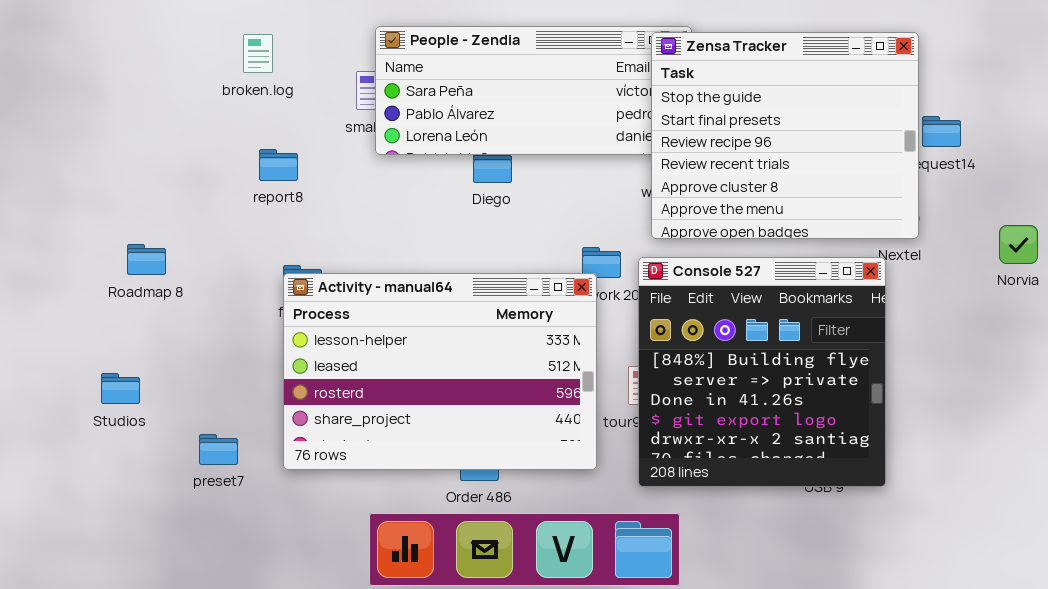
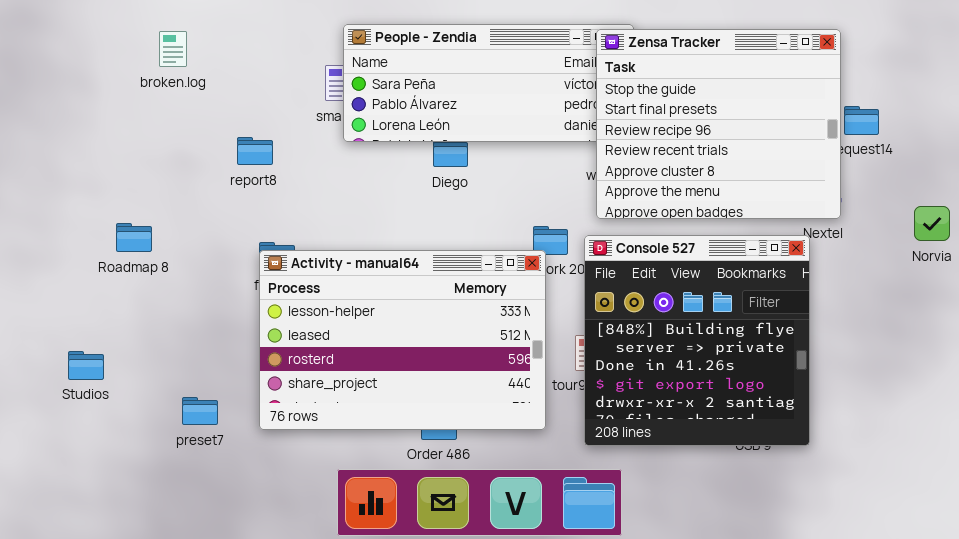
broken.log: [243,34,273,73] -> [159,31,187,67], moved
Studios: [101,373,140,404] -> [68,351,104,380], moved

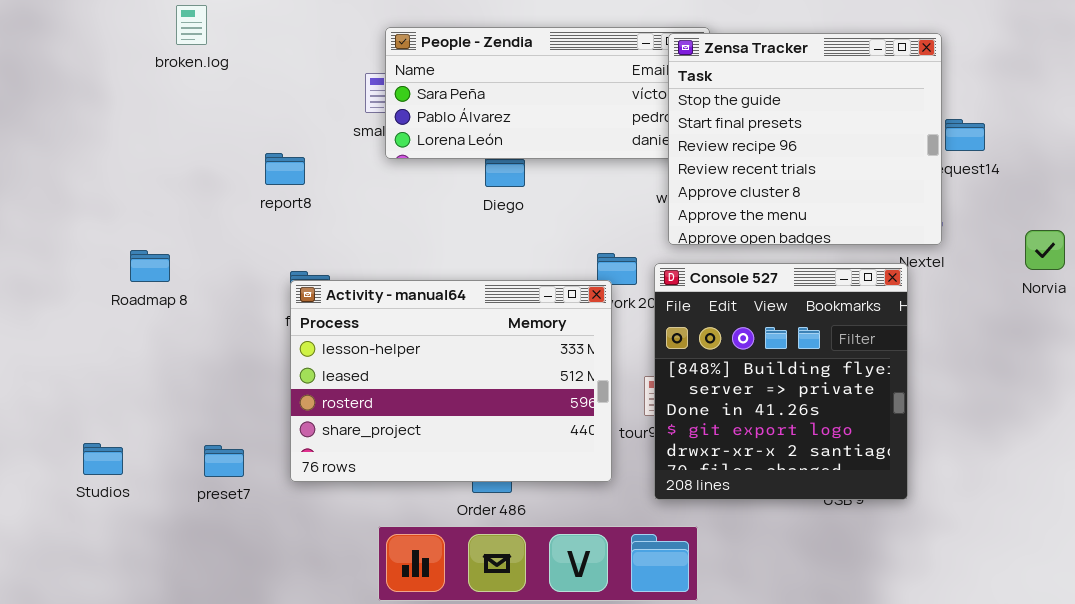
broken.log: [159,31,187,67] -> [176,5,207,45], moved
Studios: [68,351,104,380] -> [83,443,123,475], moved

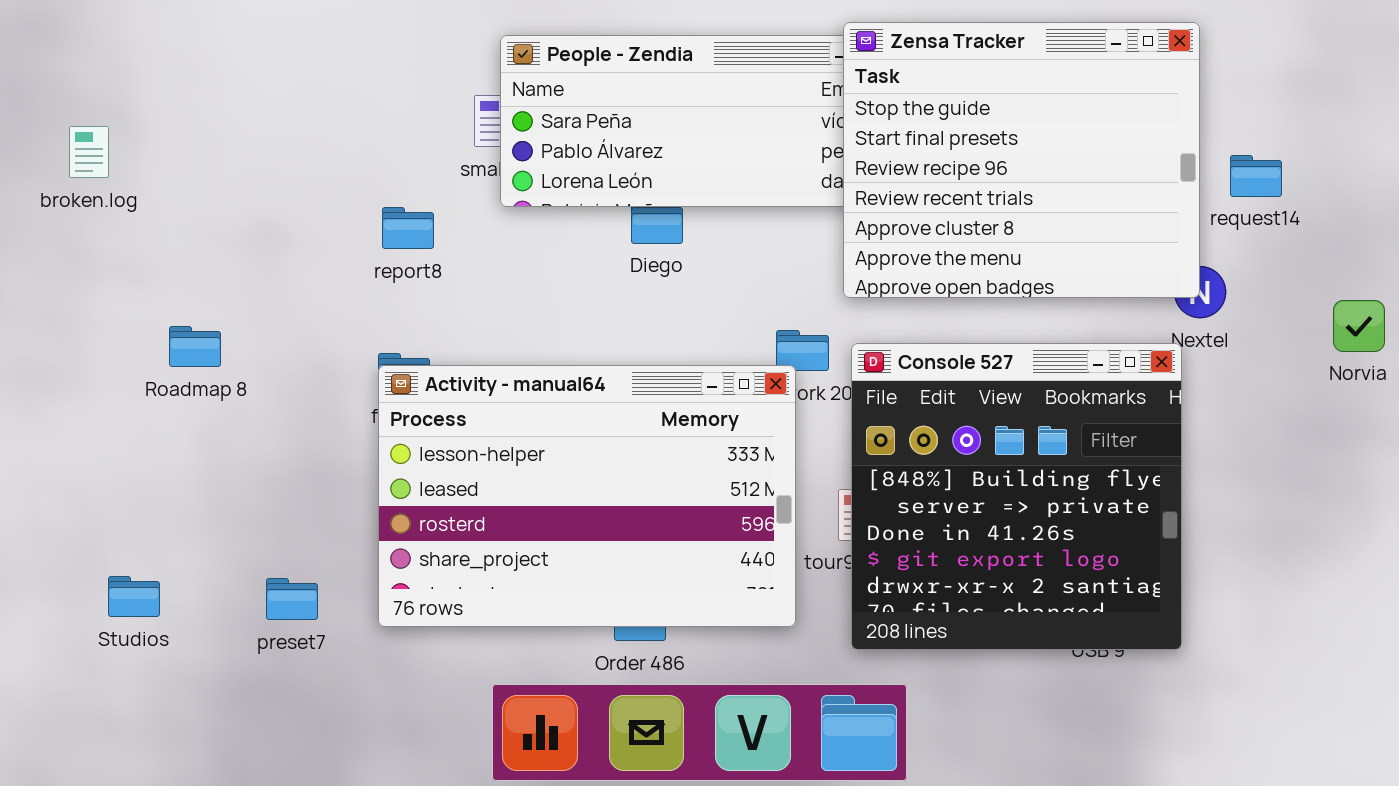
broken.log: [176,5,207,45] -> [69,126,109,178], moved
Zensa Tracker: [668,33,942,245] -> [843,22,1200,298], moved
report8: [265,153,305,185] -> [382,207,434,249], moved

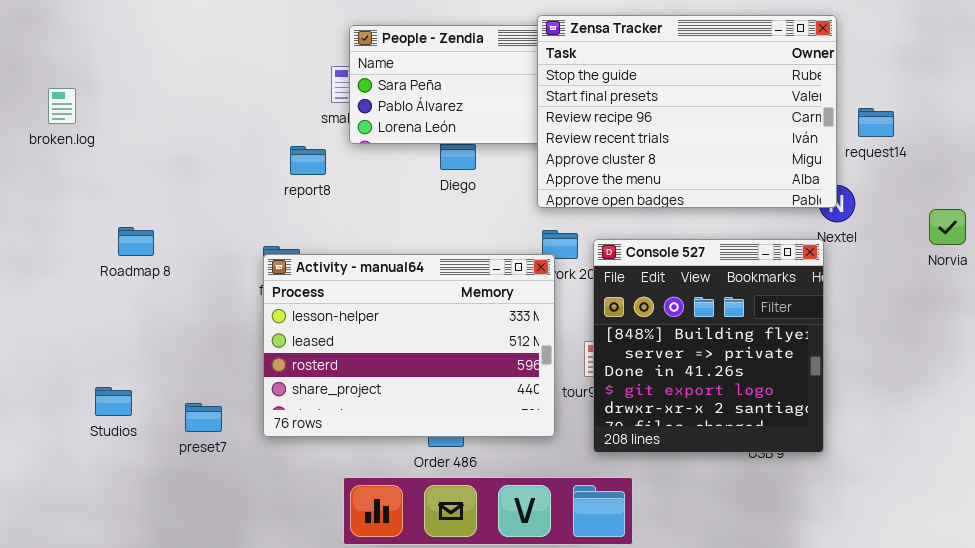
Zensa Tracker: [843,22,1200,298] -> [537,15,837,208], resized
report8: [382,207,434,249] -> [290,146,326,175], moved
Studios: [108,576,160,617] -> [95,387,132,416], moved

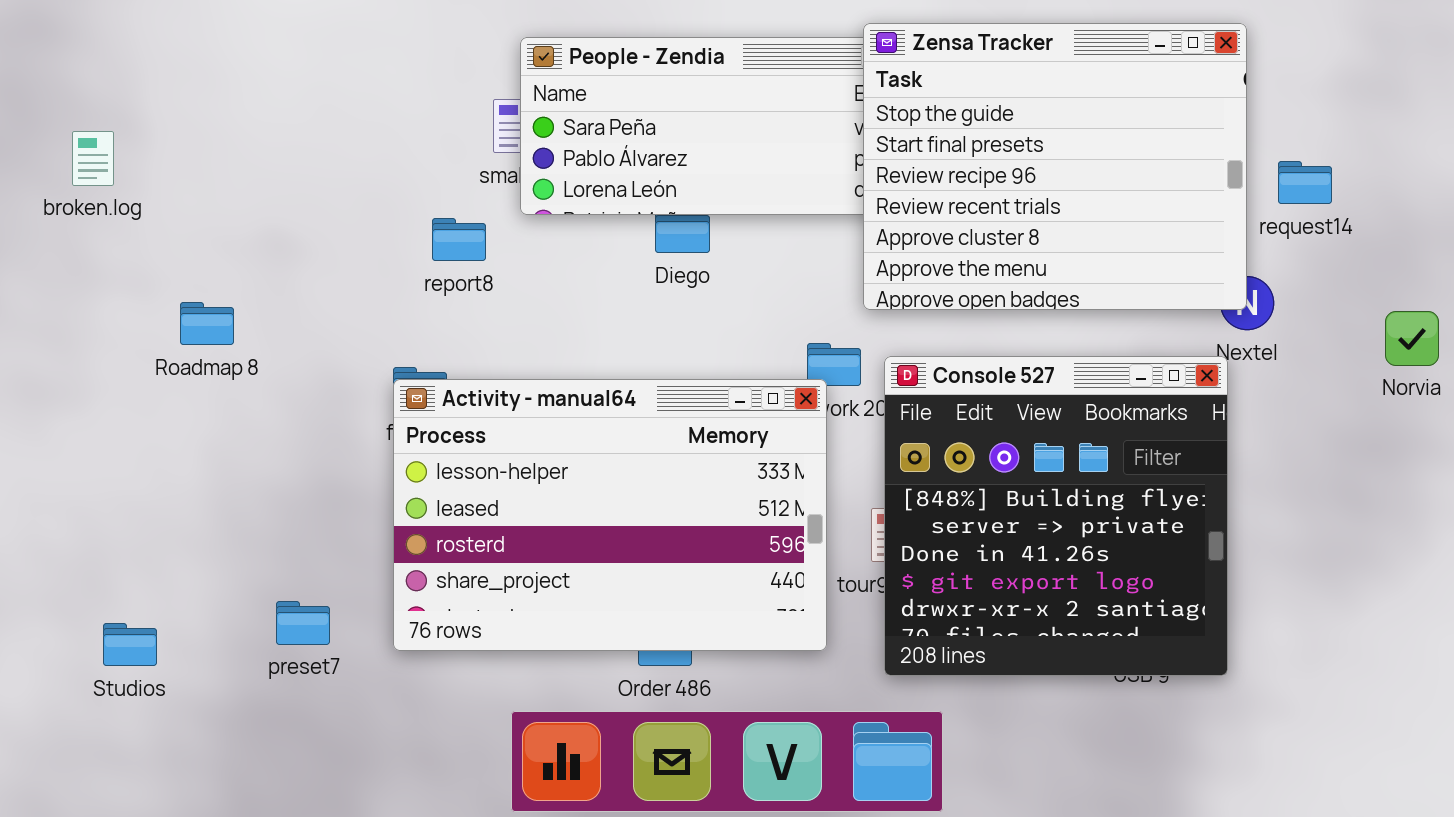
Zensa Tracker: [537,15,837,208] -> [863,23,1247,310], resized
Roadmap 8: [118,227,154,256] -> [180,302,234,345], moved
Studios: [95,387,132,416] -> [103,623,157,666], moved

